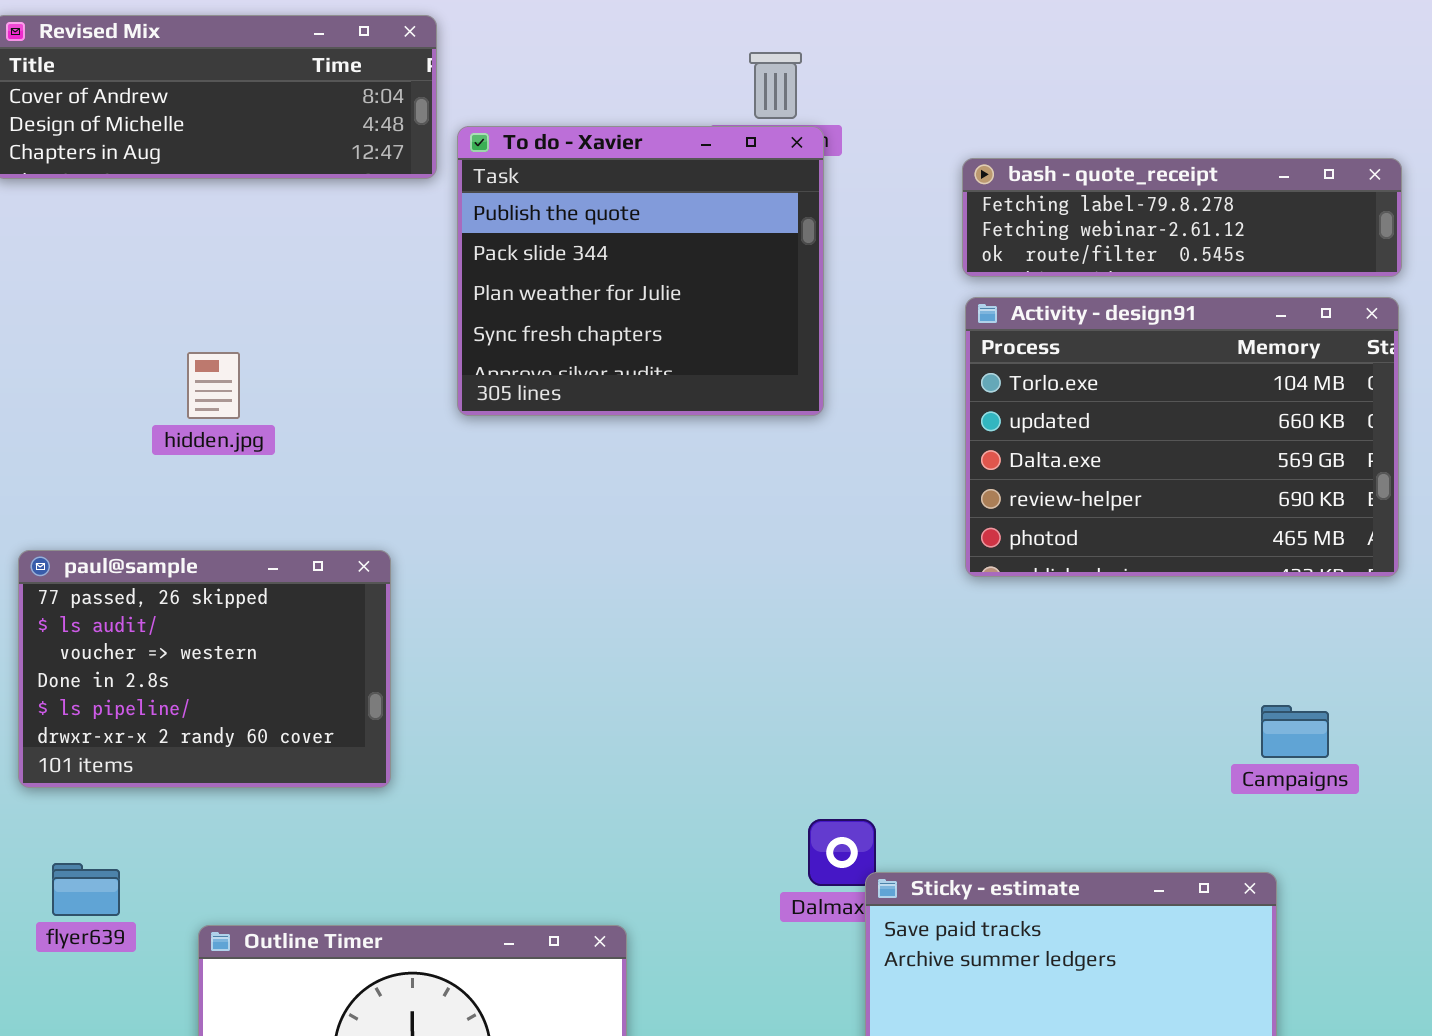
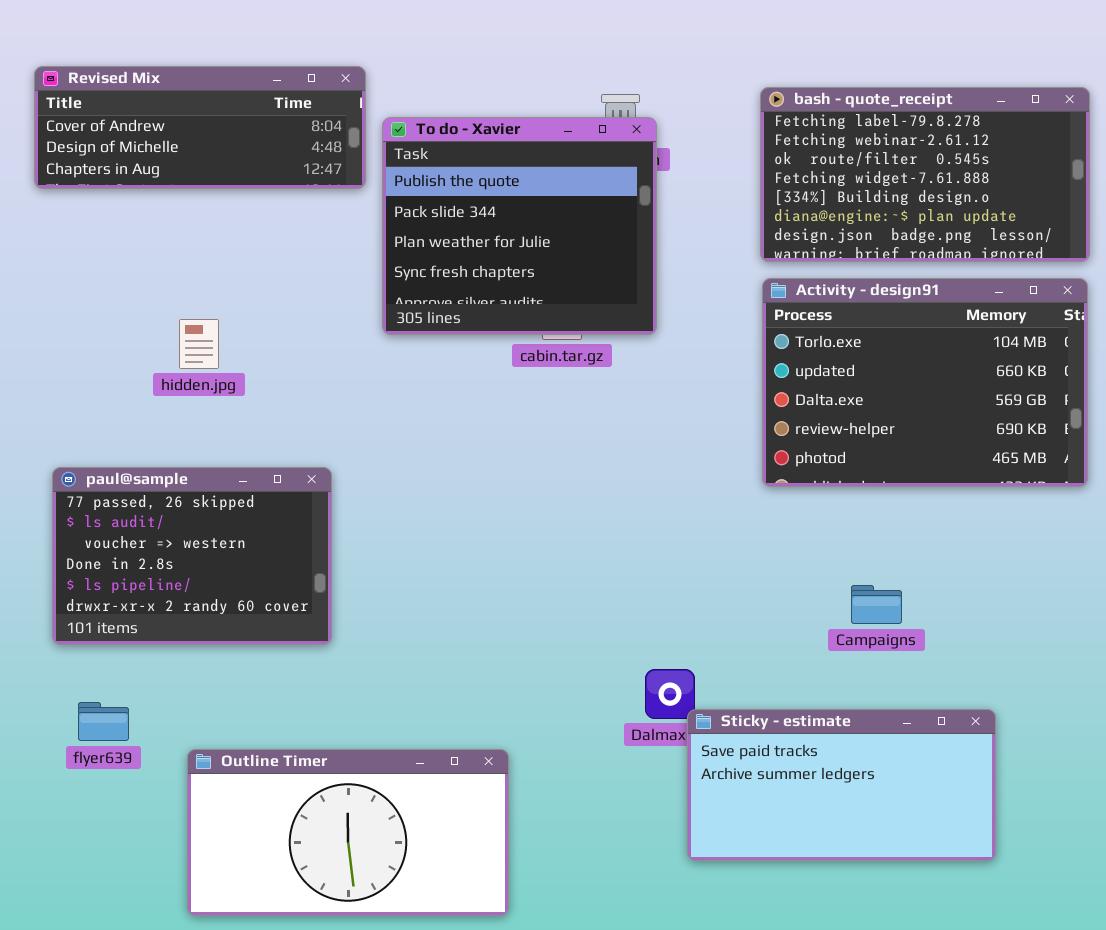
To do - Xavier: [457,126,824,416] -> [382,117,657,335], moved
bash - quote_receipt: [962,158,1402,277] -> [760,87,1090,262], resized
Campaigns: [1261,705,1329,758] -> [851,585,902,624], moved

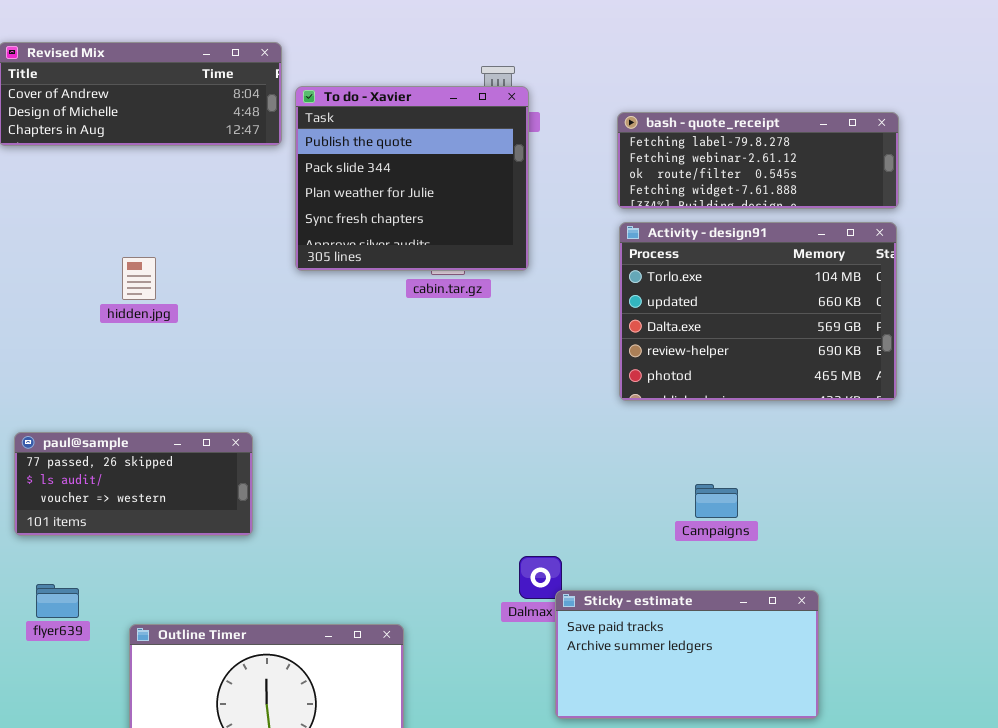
bash - quote_receipt: [760,87,1090,262] -> [617,112,899,209], resized
paul@sample: [52,467,332,645] -> [14,432,253,536], resized

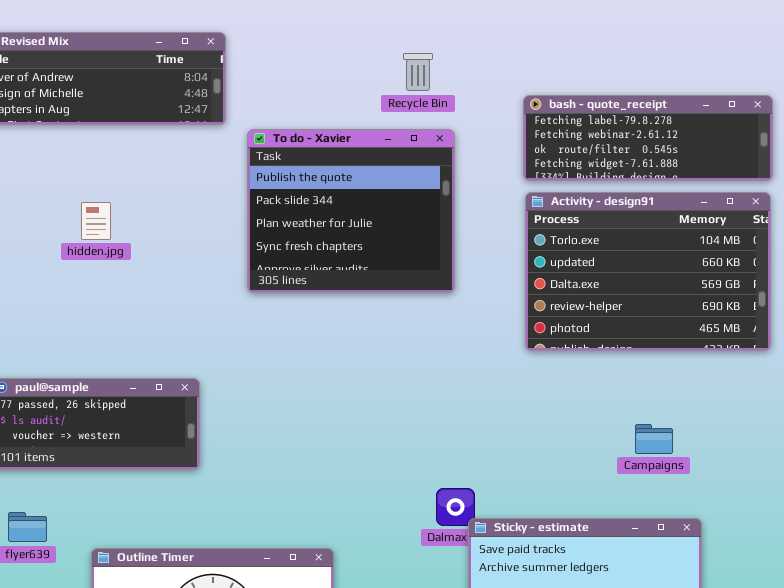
To do - Xavier: [295,86,529,271] -> [247,129,455,293], moved
hidden.jpg: [122,257,156,300] -> [81,202,111,240], moved
Campaigns: [695,484,738,518] -> [635,424,673,454], moved

